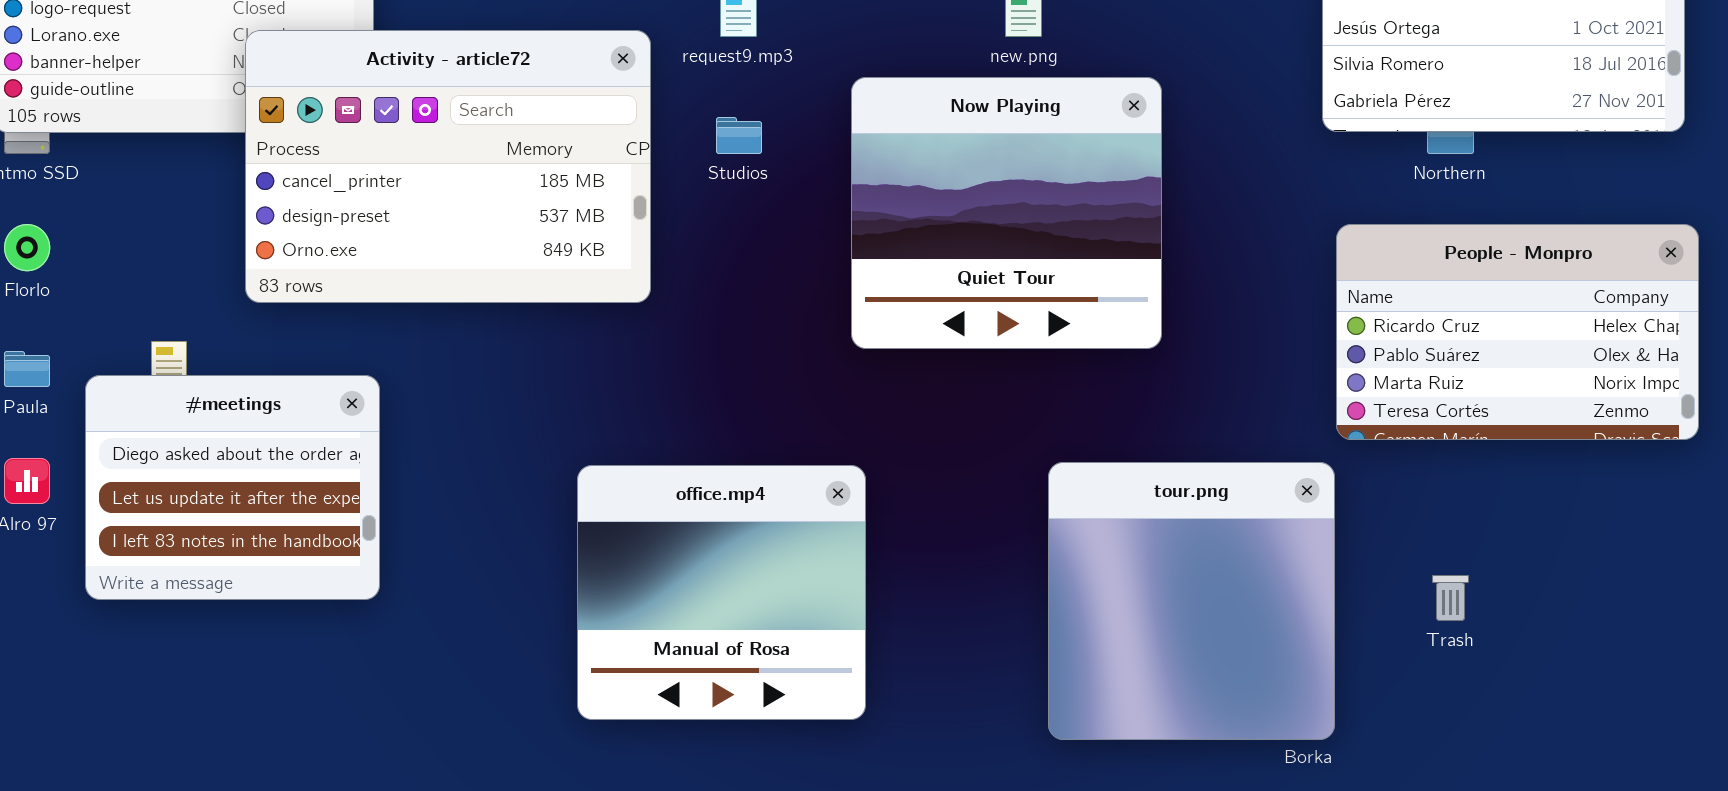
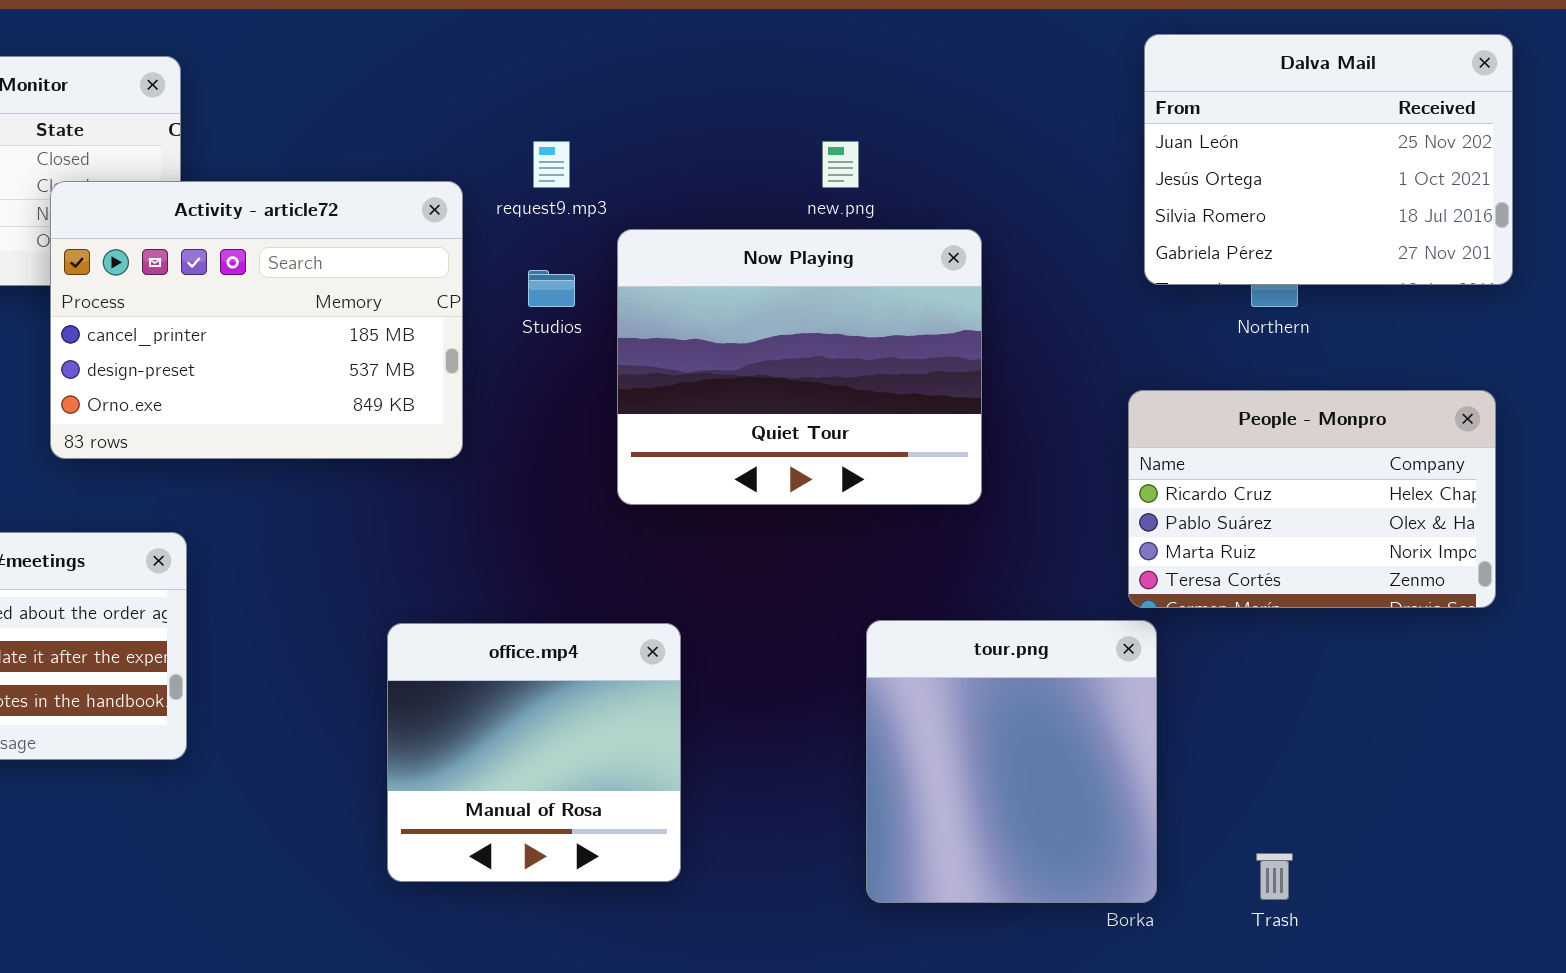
Now Playing: [851,77,1162,349] -> [617,229,982,505], resized
People - Monpro: [1336,224,1699,440] -> [1128,390,1496,608], moved
Trash: [1432,575,1469,621] -> [1256,853,1293,900], moved

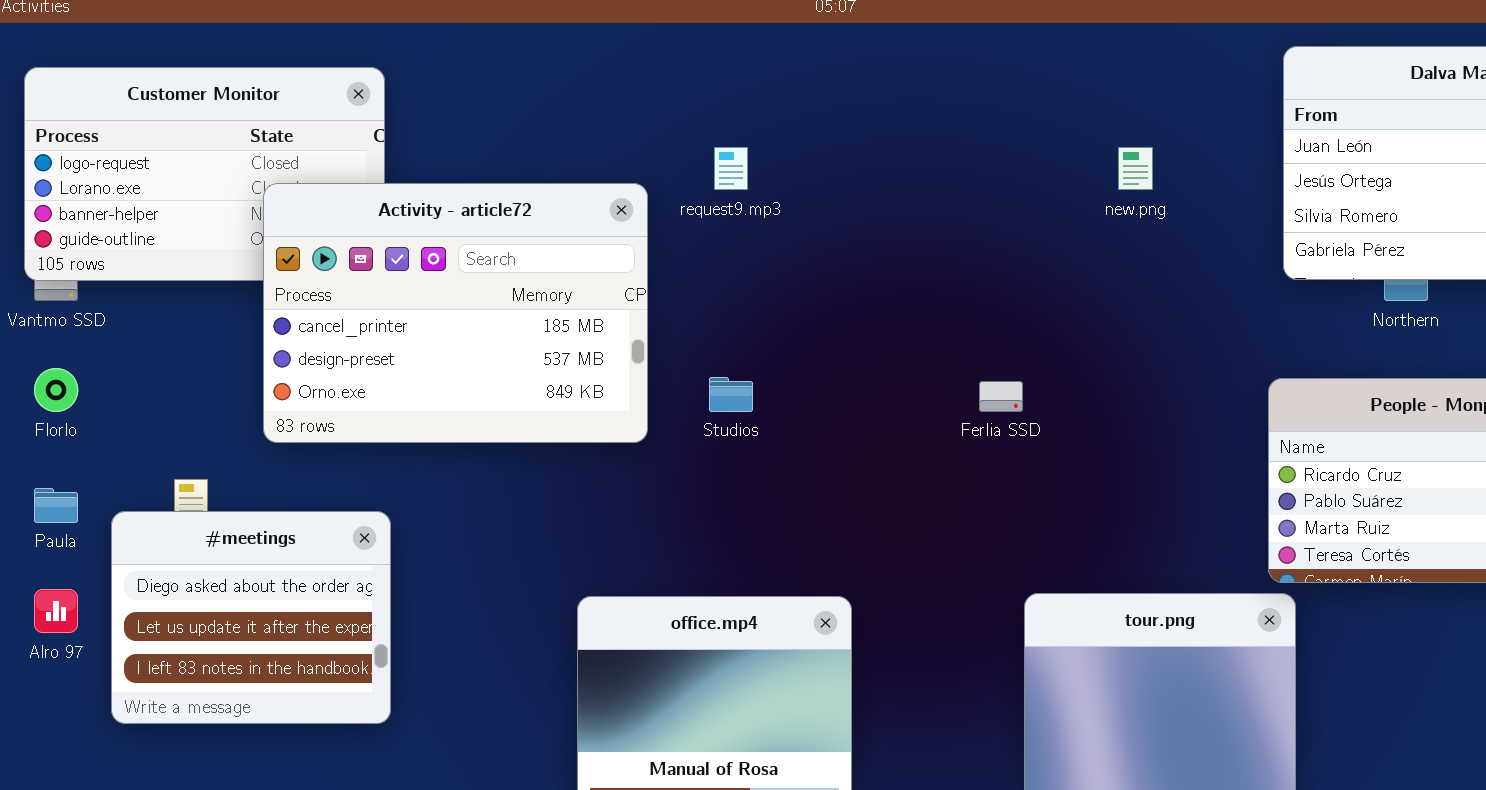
new.png: [822,141,859,188] -> [1118,147,1153,190], moved
Now Playing: [617,229,982,505] -> none, closed
Studios: [528,270,575,307] -> [709,377,753,412], moved

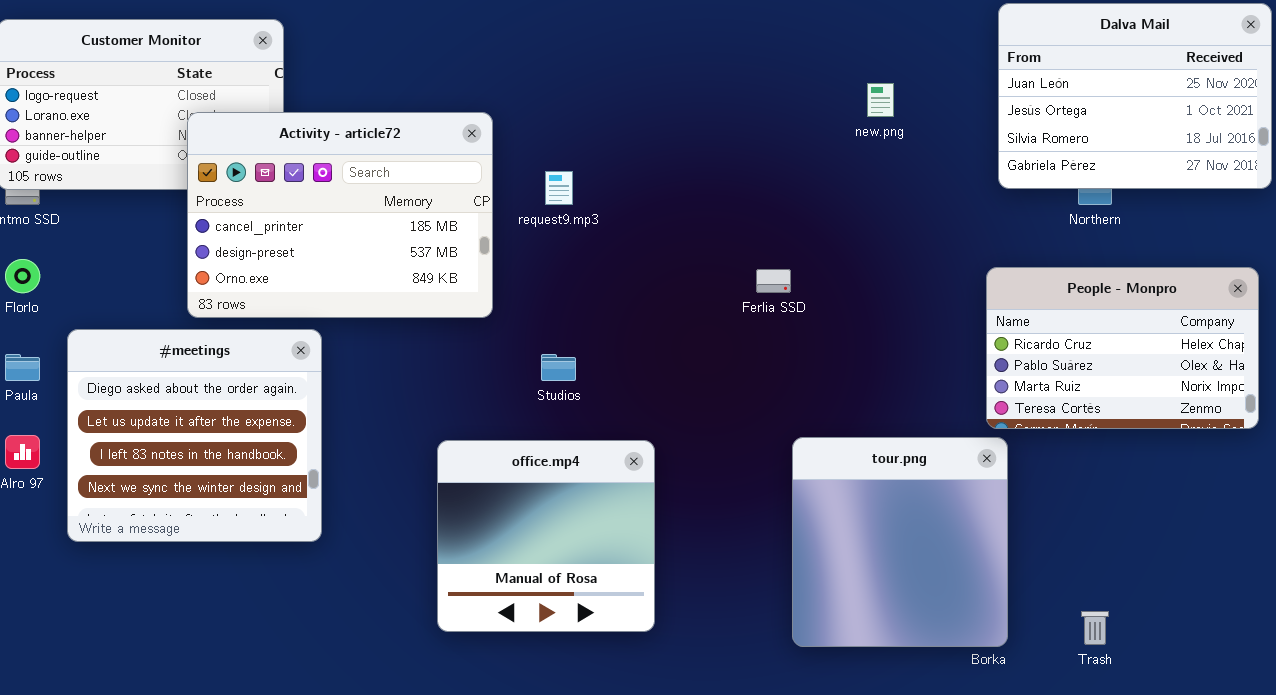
request9.mp3: [714,147,748,190] -> [545,171,573,205], moved
Studios: [709,377,753,412] -> [541,354,576,381], moved
#meetings: [111,511,391,724] -> [67,329,322,542], resized

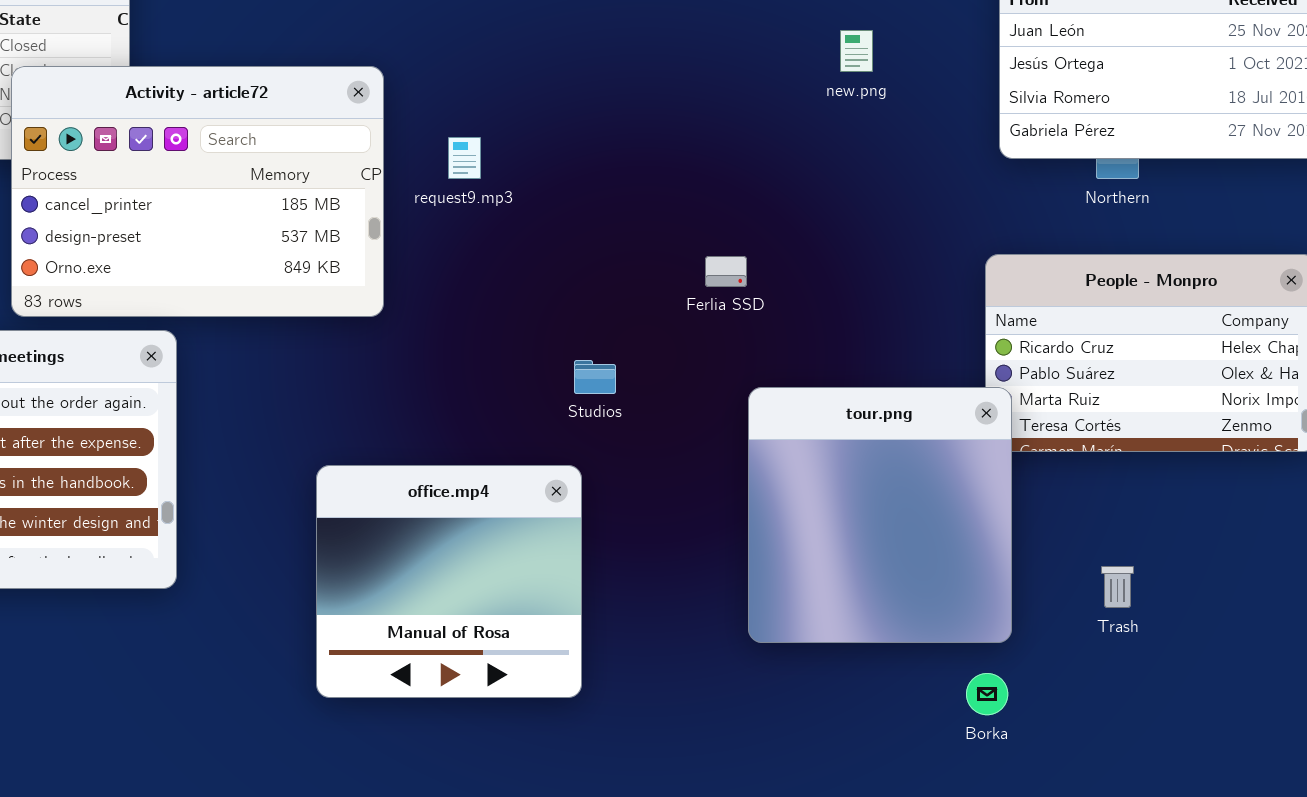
Studios: [541,354,576,381] -> [574,360,616,394], moved
tour.png: [792,437,1008,647] -> [748,387,1012,643], moved
Trash: [1081,611,1109,645] -> [1101,566,1134,608], moved

